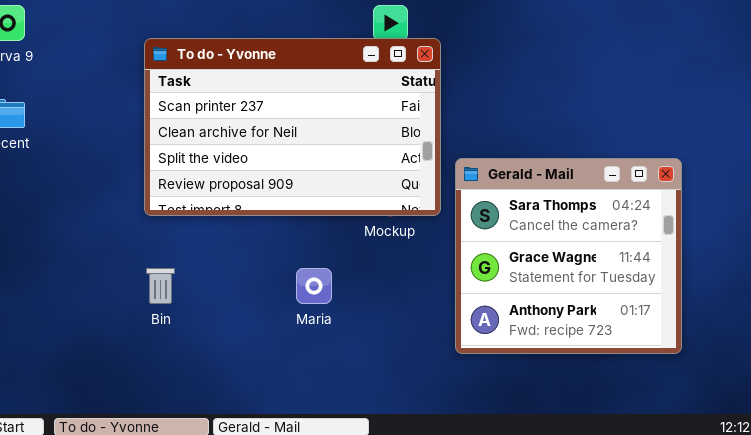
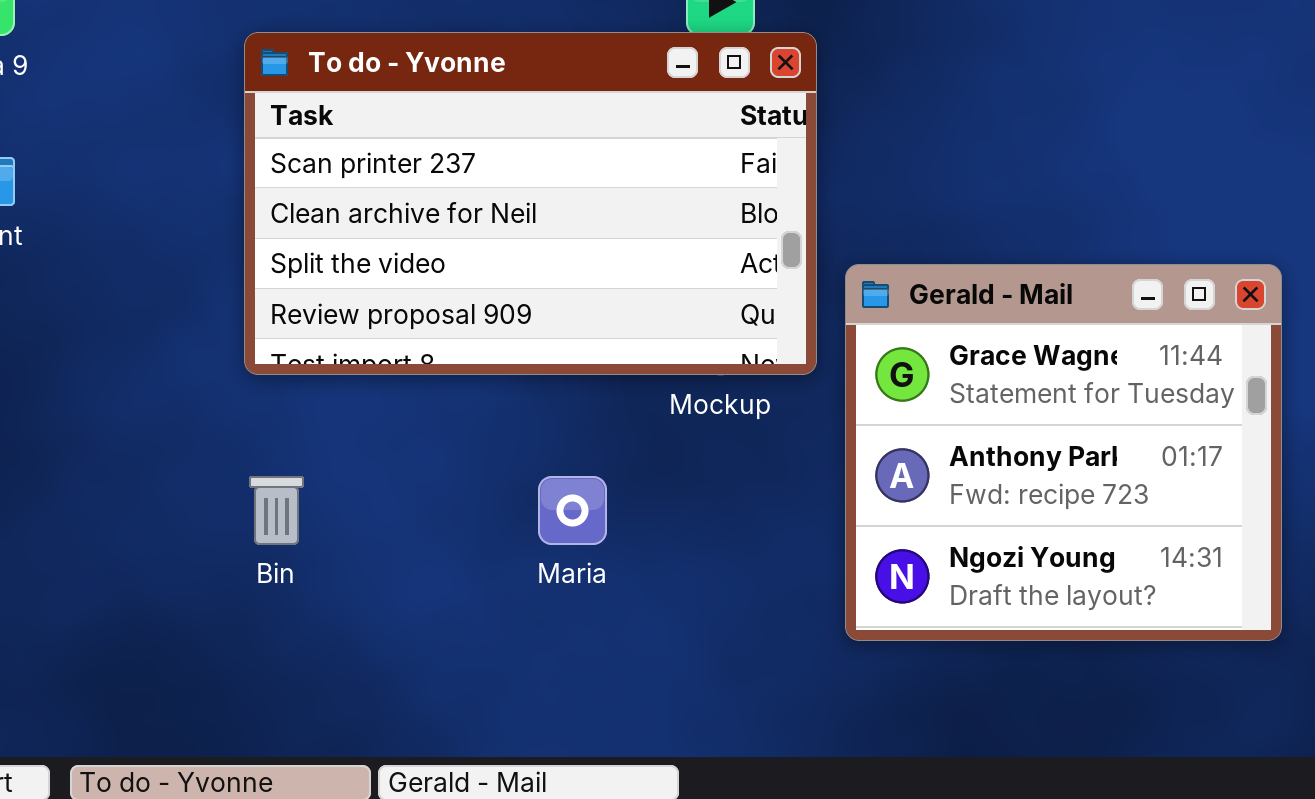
Gerald - Mail: [455,158,682,354] -> [845,264,1282,641], scrolled down 1 row

